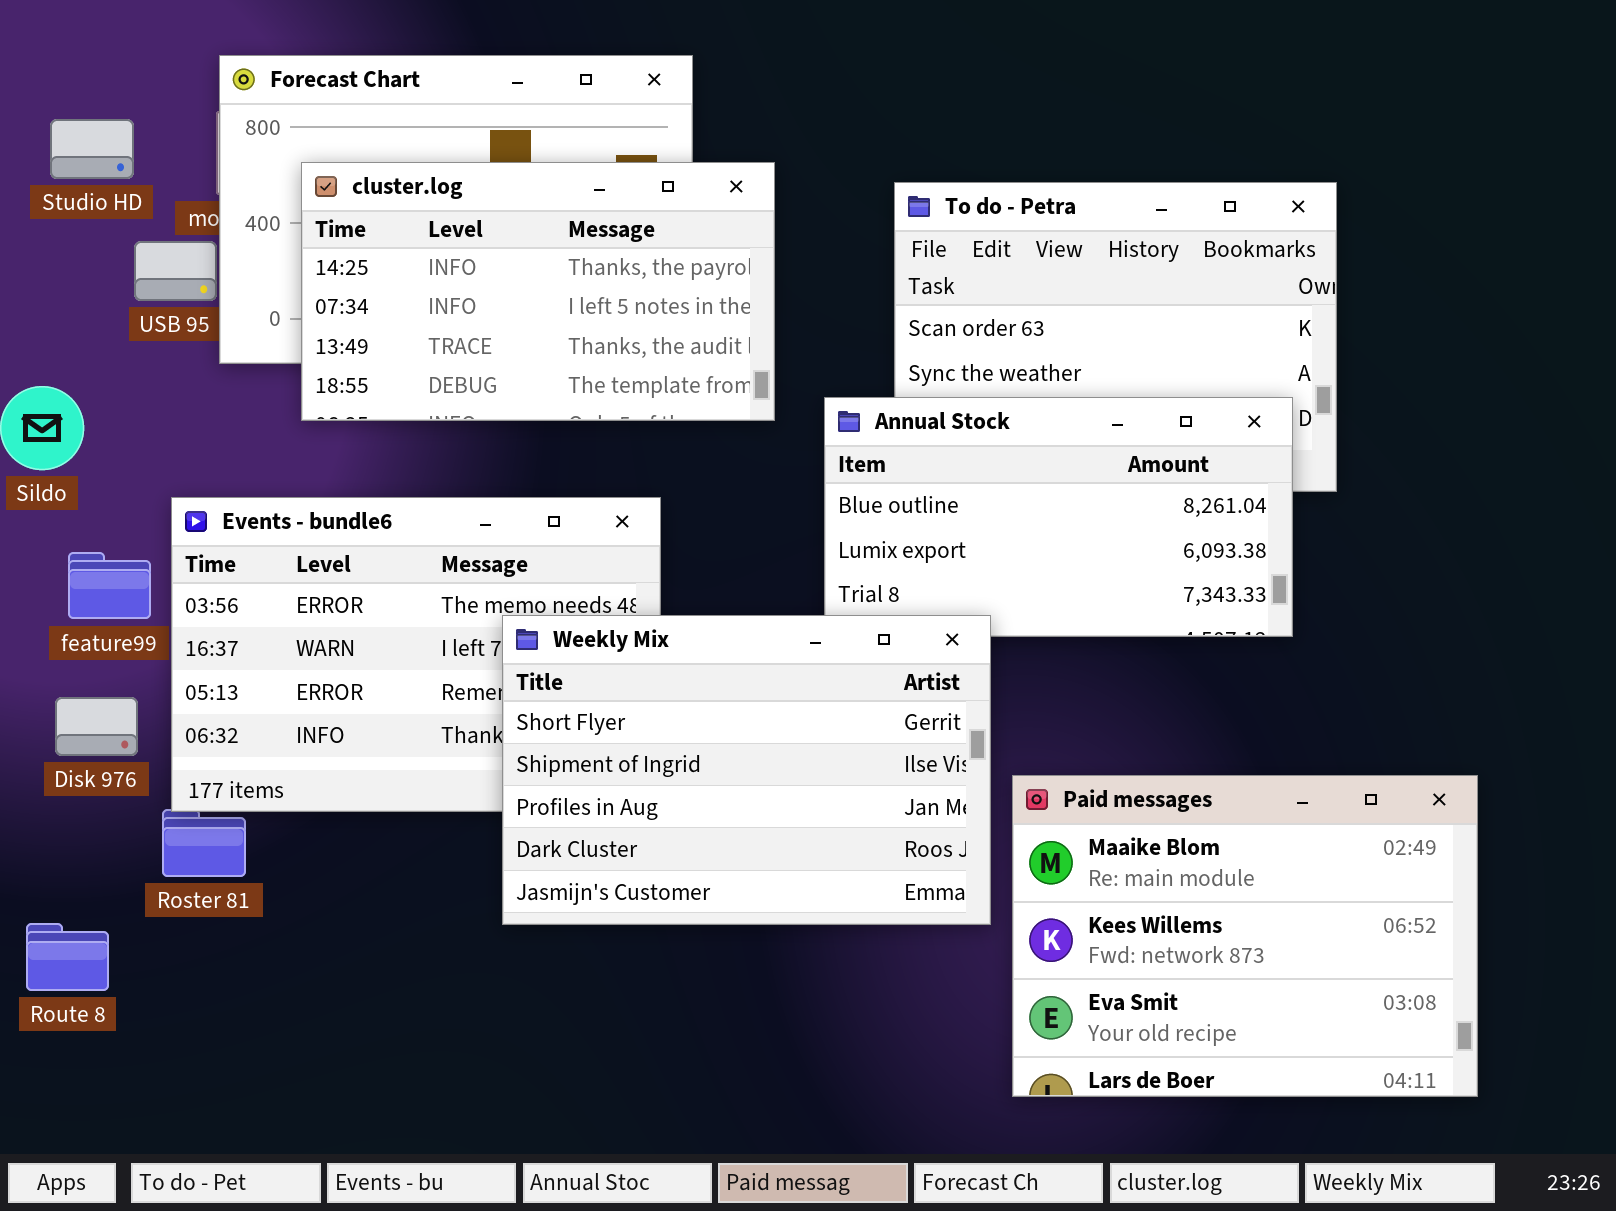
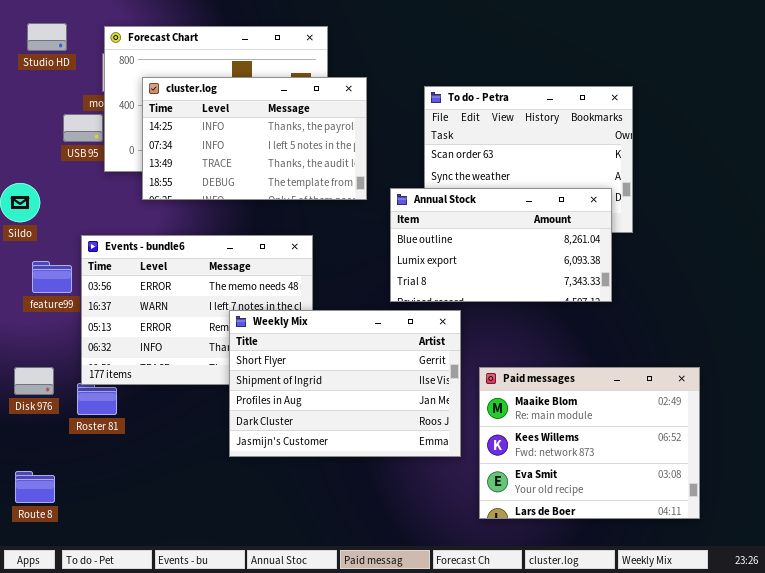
Studio HD: [50,119,134,179] -> [27,23,67,51], moved
Weekly Mix: [502,615,991,925] -> [229,310,461,457], moved
Disk 976: [55,697,138,756] -> [14,367,54,395], moved
Route 8: [26,923,109,991] -> [15,471,55,503], moved

